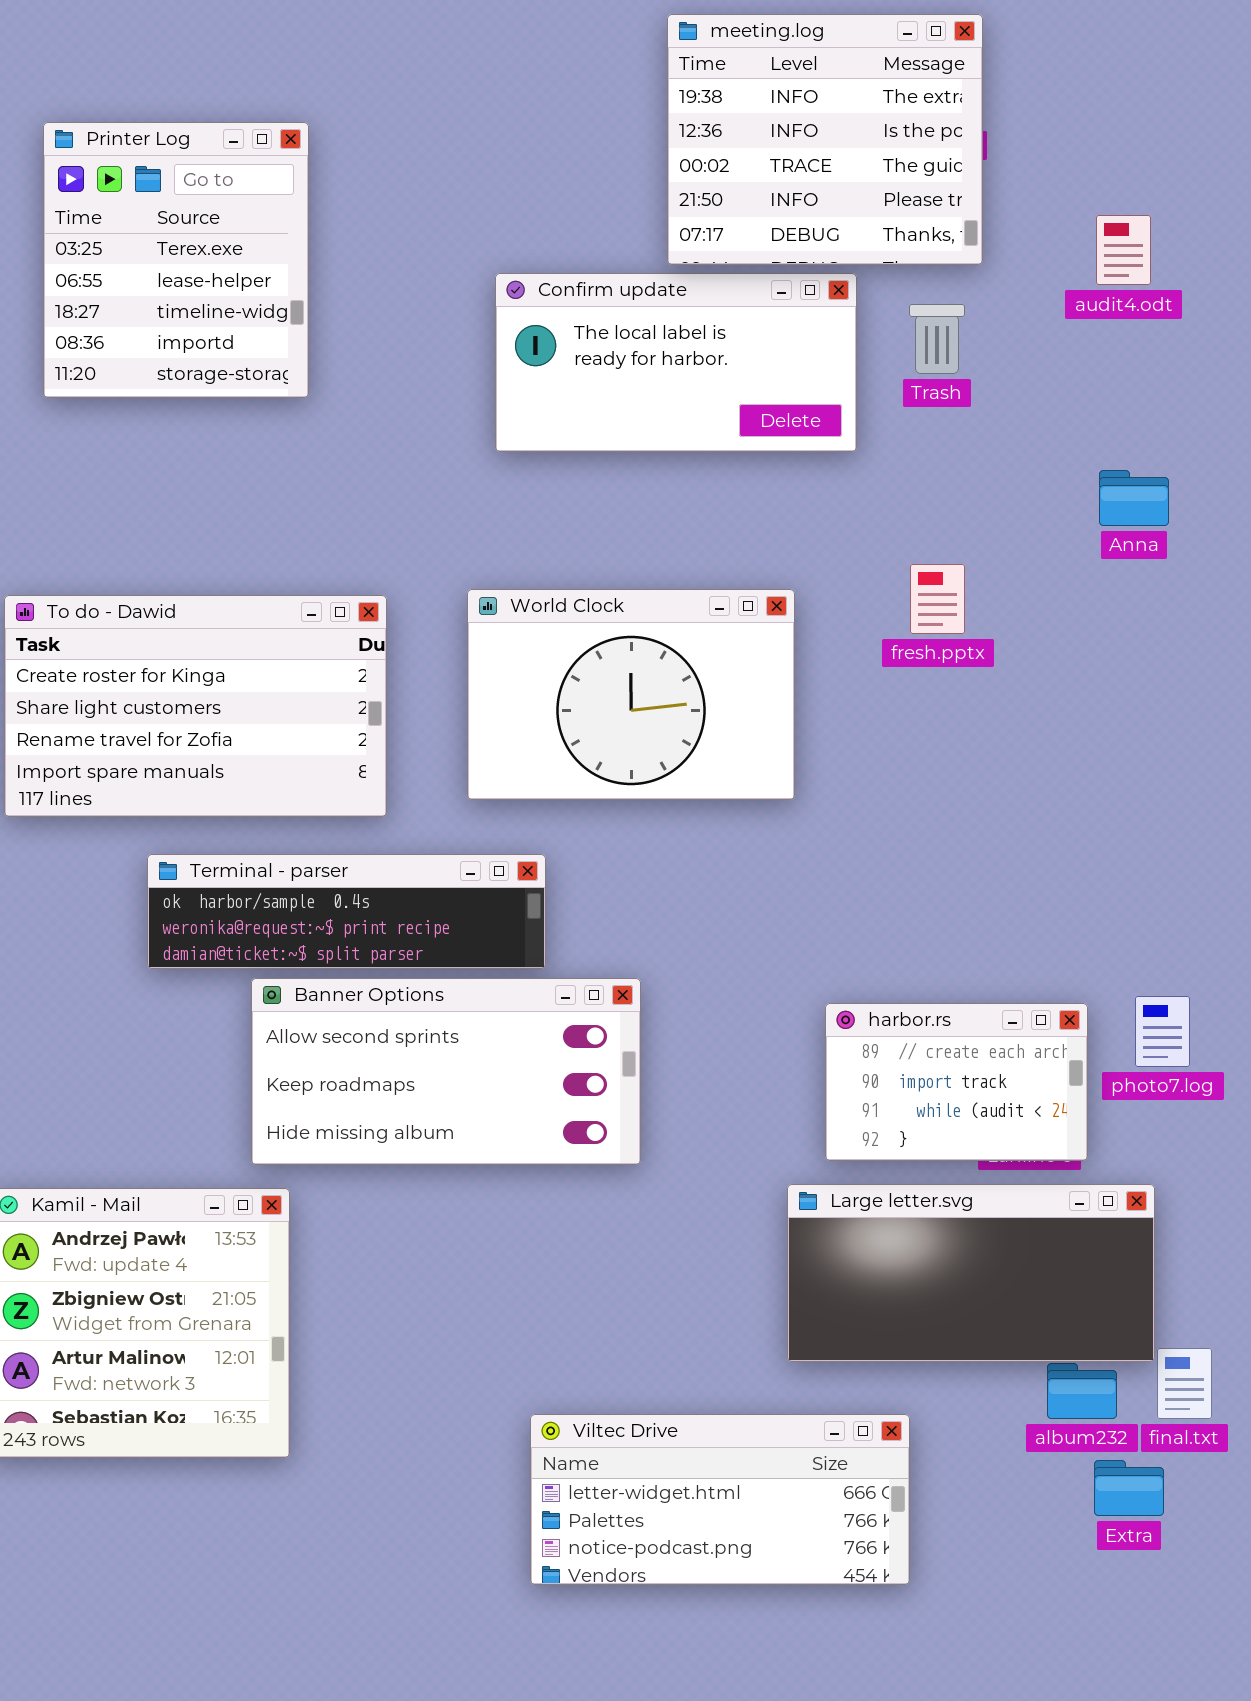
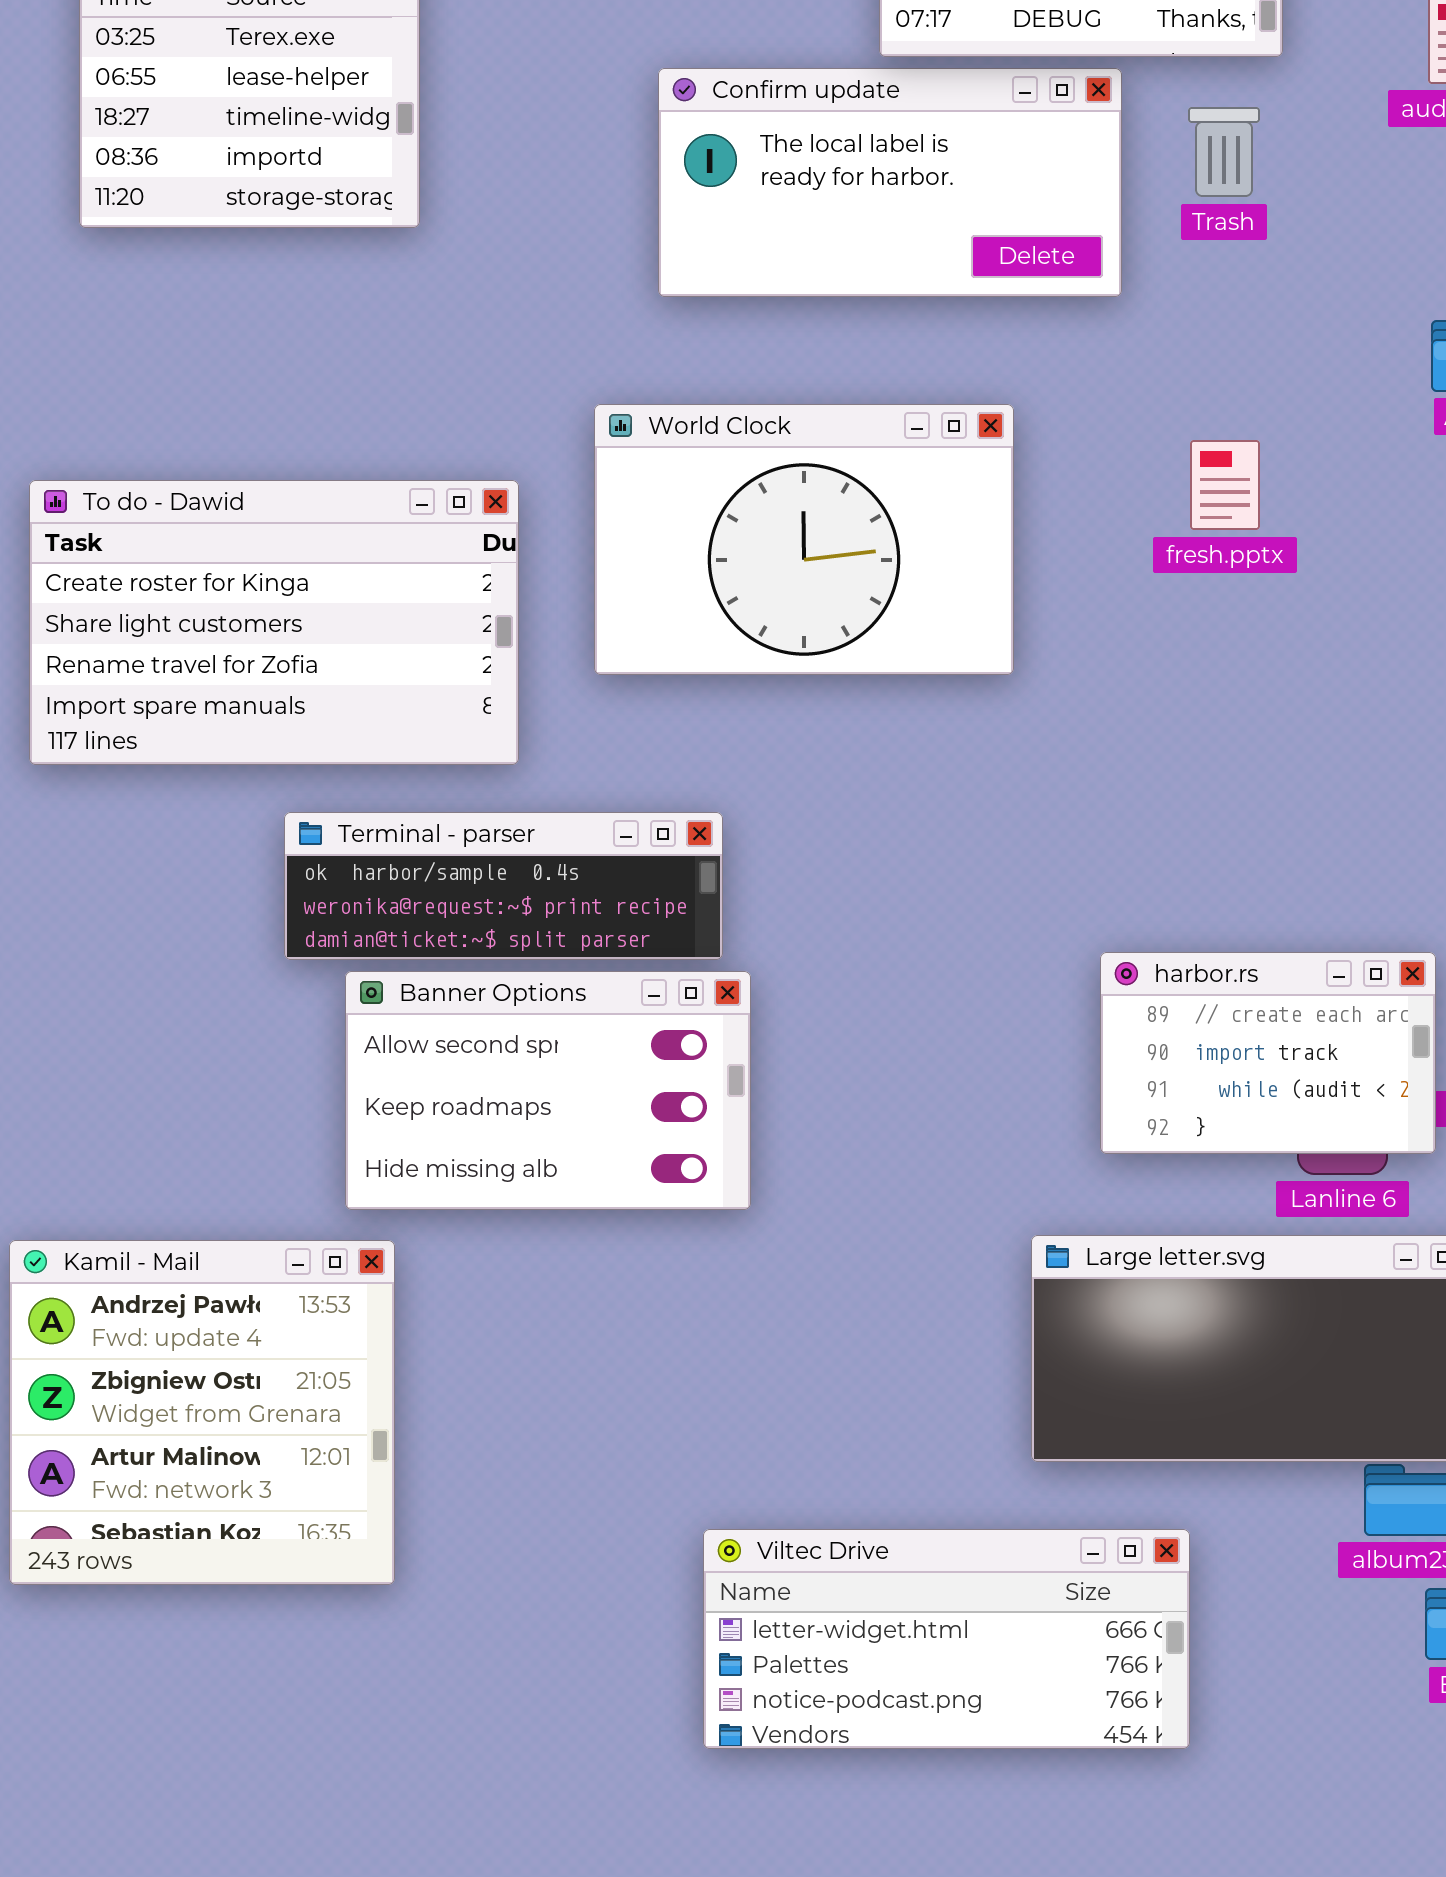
World Clock: [467,589,795,800] -> [594,404,1014,675], moved
Terminal - parser: [147,854,546,969] -> [284,812,723,960], resized
Banner Options: [251,978,641,1165] -> [345,971,751,1210], resized
harbor.rs: [825,1003,1088,1161] -> [1100,952,1436,1154], moved

